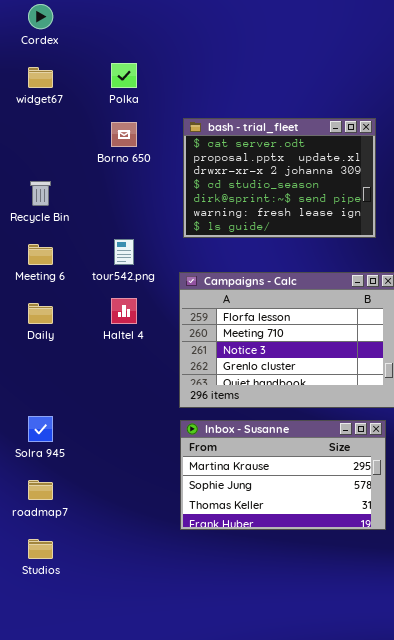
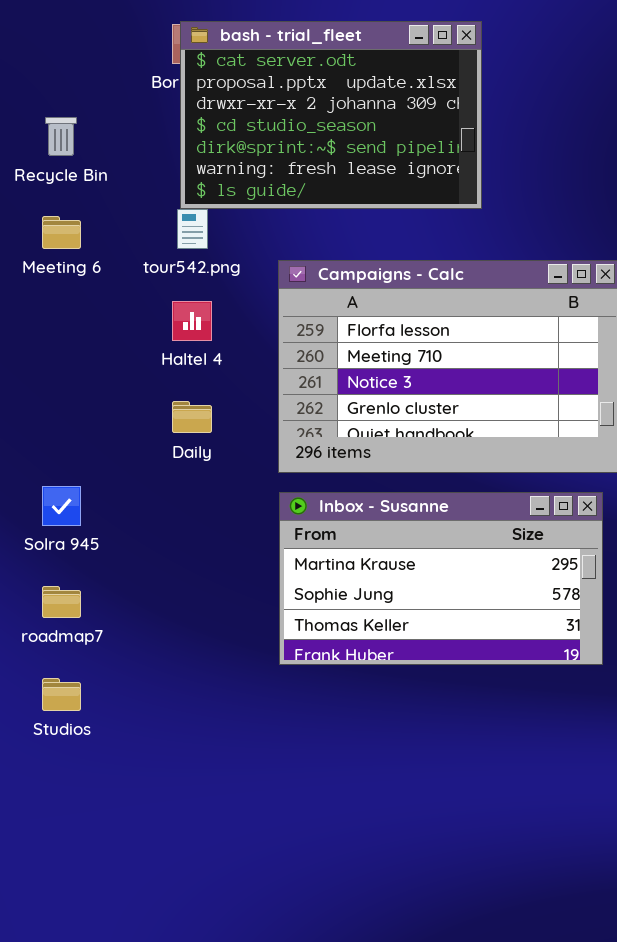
bash - trial_fleet: [183,118,376,238] -> [180,21,482,209], moved
Daily: [28,303,53,324] -> [172,401,212,433], moved

